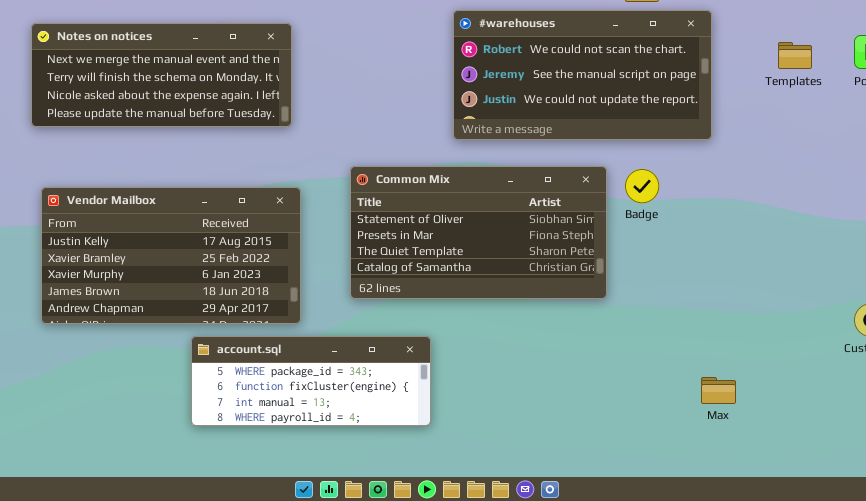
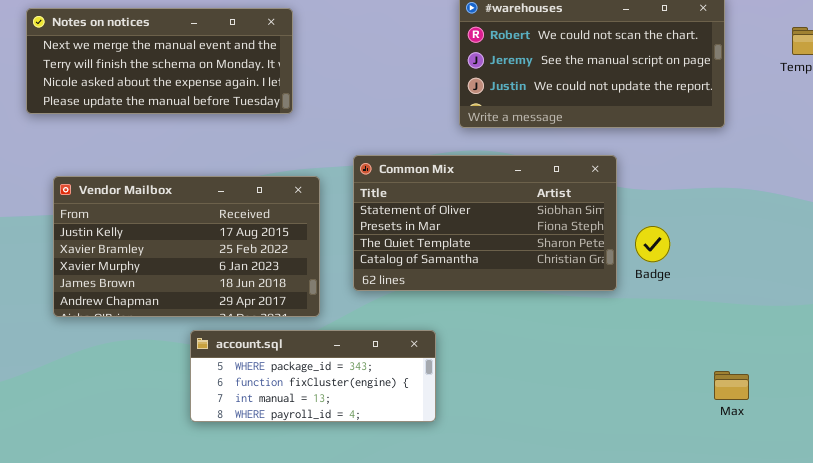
Badge: [625,169,659,203] -> [635,226,670,262], moved
Vendor Mailbox: [41,187,301,324] -> [53,176,320,317], moved

